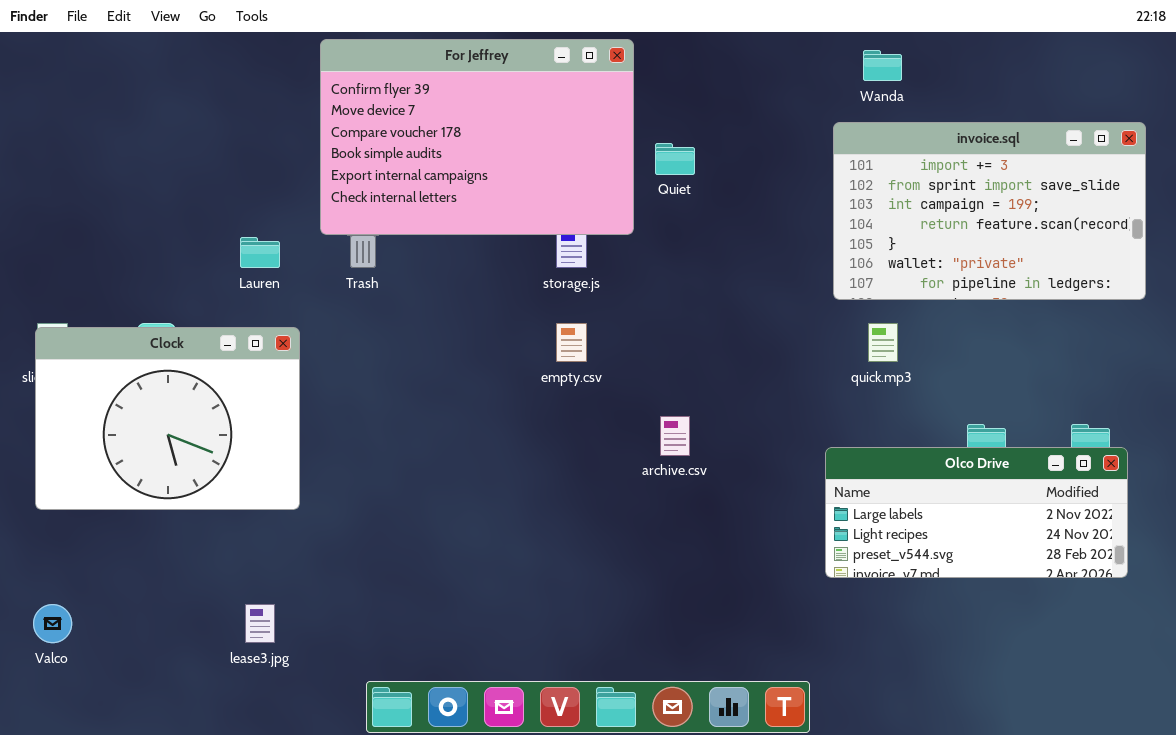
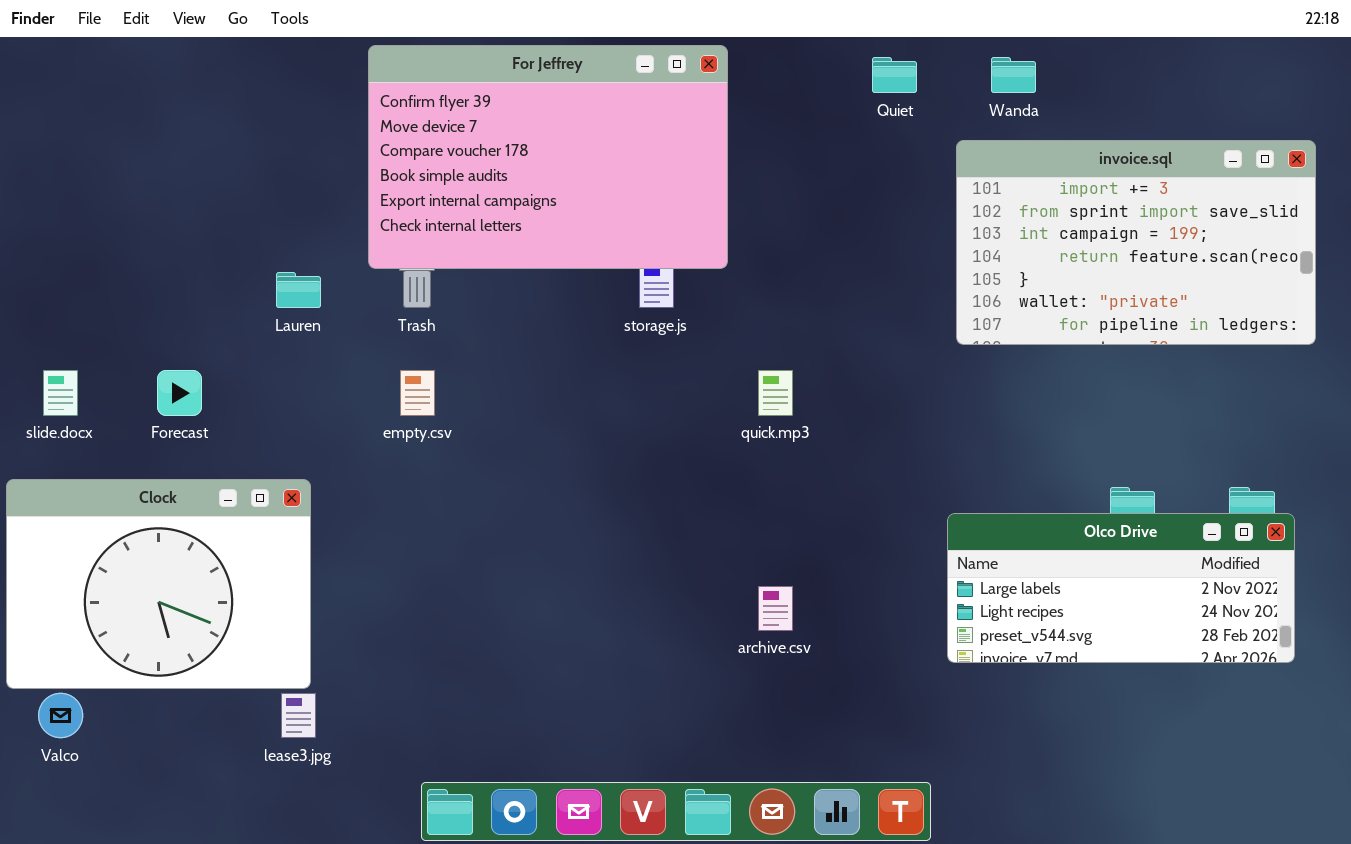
Quiet: [655,143,695,175] -> [872,57,917,93], moved
empty.csv: [556,323,587,362] -> [400,370,435,416], moved
quick.mp3: [868,323,898,362] -> [758,370,793,416], moved
Clock: [35,327,300,510] -> [6,479,311,689], moved
archive.csv: [660,416,690,456] -> [758,586,793,631], moved

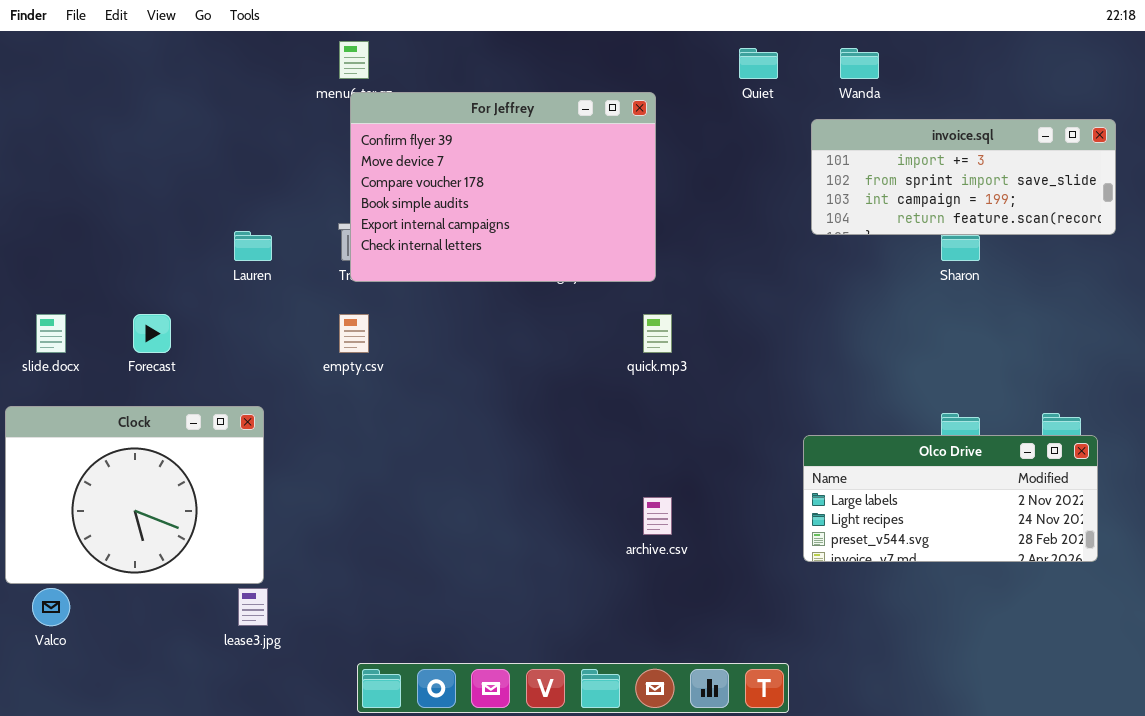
For Jeffrey: [368,45,728,269] -> [350,92,656,282], moved
invoice.sql: [956,140,1316,345] -> [811,119,1116,235], resized

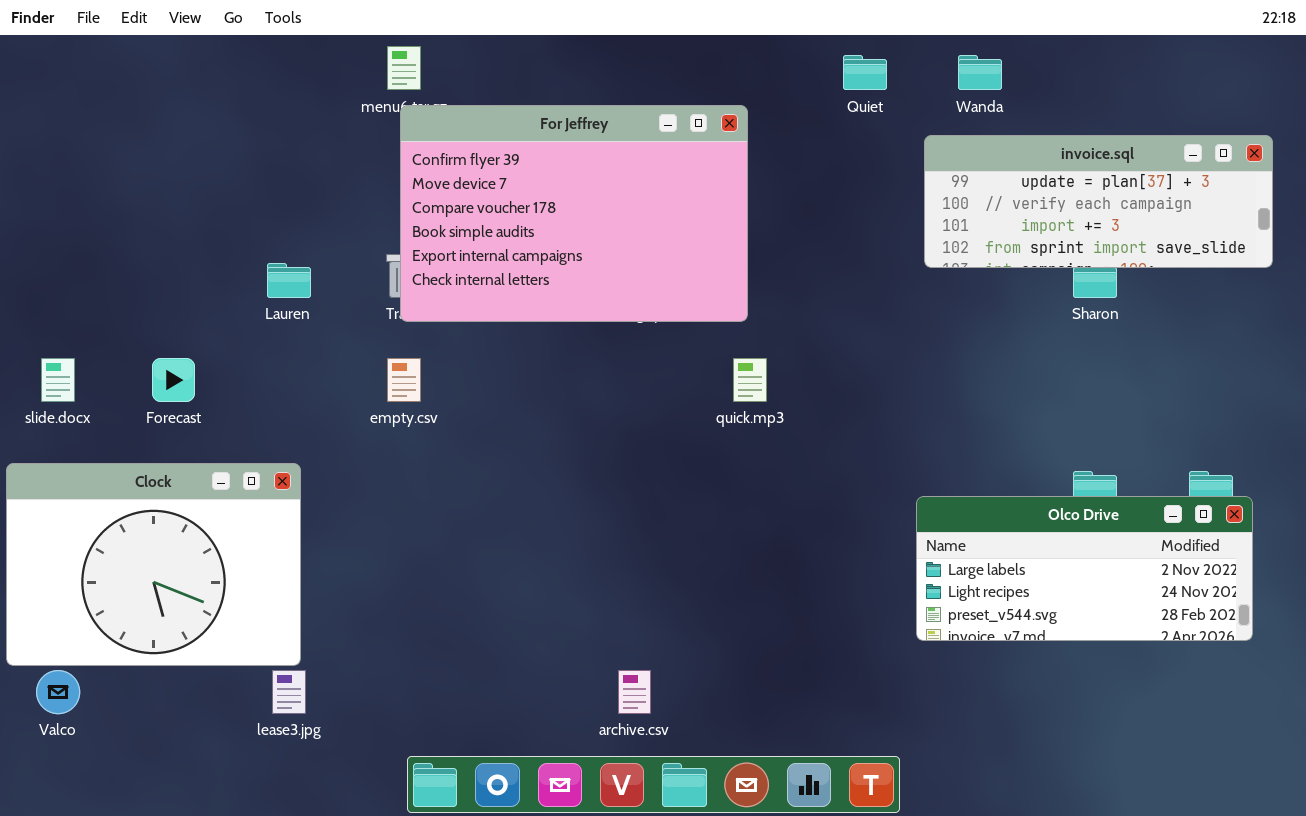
invoice.sql: [811,119,1116,235] -> [924,135,1273,268], scrolled up 2 rows
archive.csv: [643,497,672,535] -> [618,670,651,714], moved

